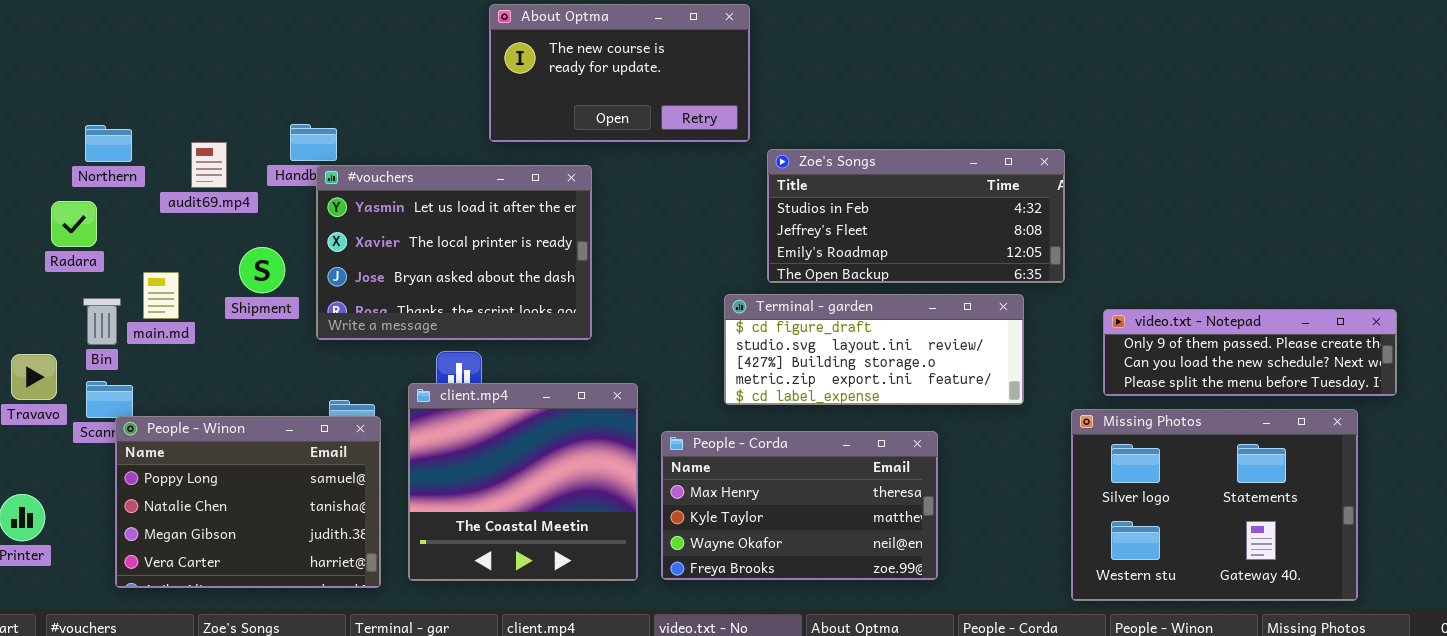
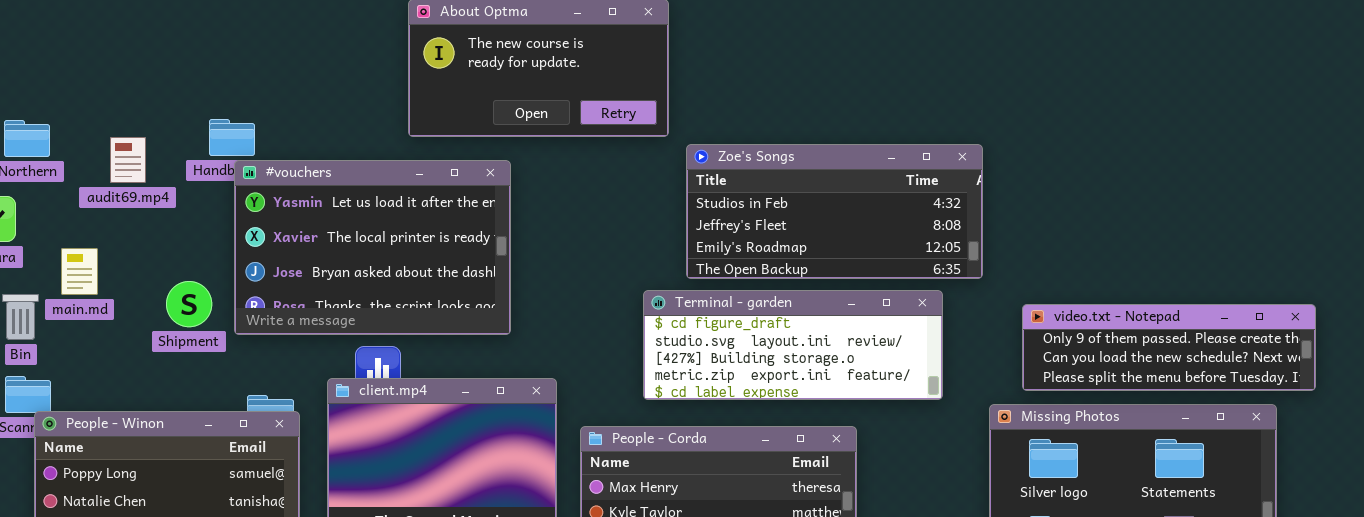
Shipment: [239,247,285,293] -> [166,281,212,327], moved
main.md: [143,272,179,319] -> [61,248,98,295], moved

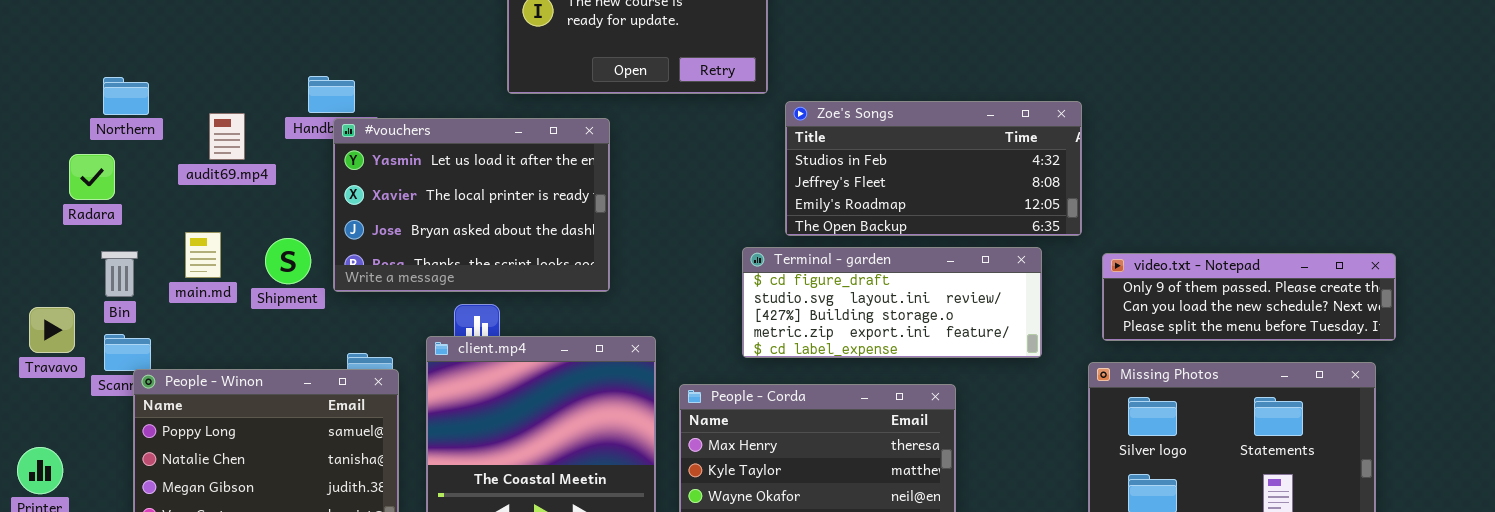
audit69.mp4: [110,137,146,183] -> [209,113,245,160], moved
main.md: [61,248,98,295] -> [185,232,221,278], moved
video.txt - Notepad: [1022,304,1316,391] -> [1102,253,1396,341], moved

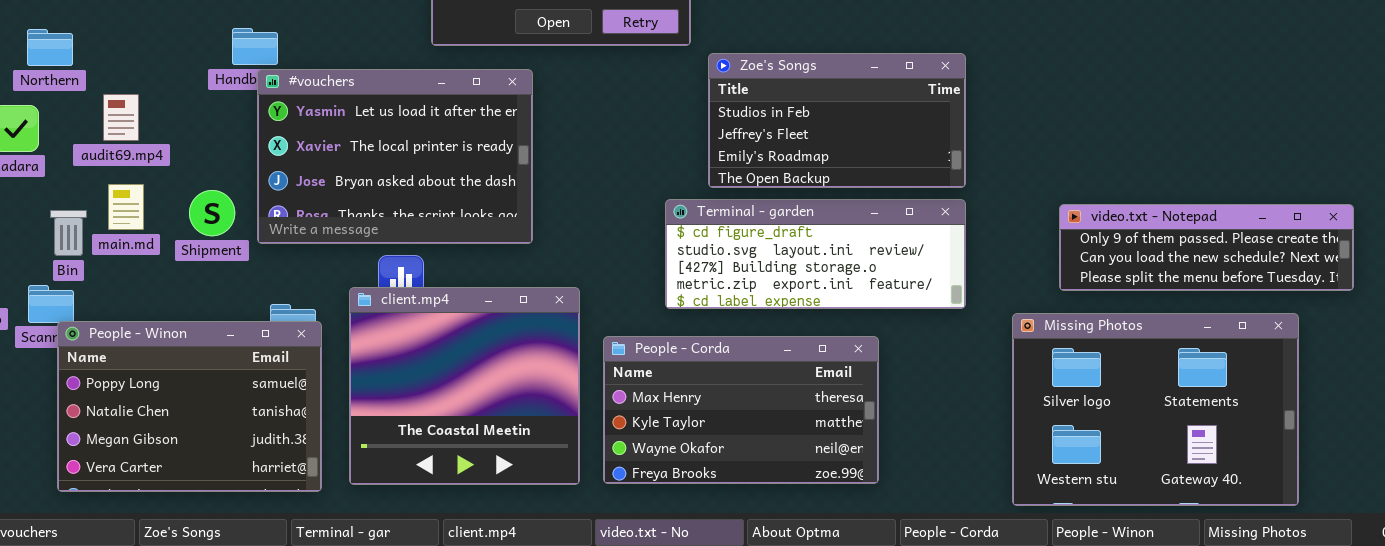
Zoe's Songs: [785,101,1082,236] -> [708,53,966,188], resized
audit69.mp4: [209,113,245,160] -> [103,94,139,141], moved
Bin: [101,251,138,297] -> [50,210,87,256], moved
video.txt - Notepad: [1102,253,1396,341] -> [1059,204,1354,291], moved

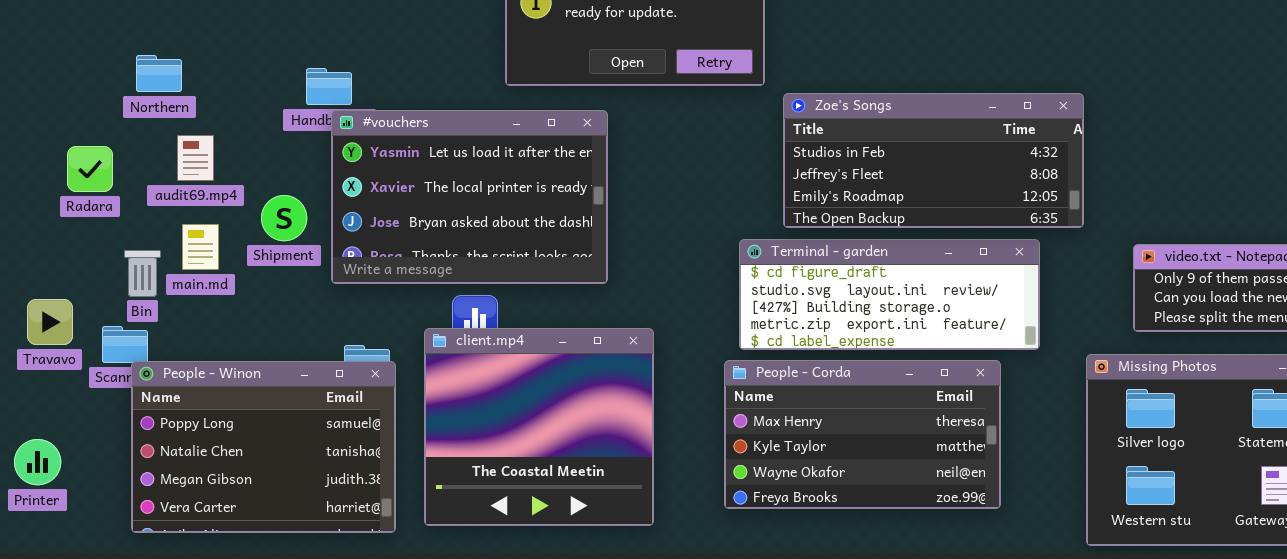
Northern: [27,29,73,66] -> [136,55,182,92], moved
Zoe's Songs: [708,53,966,188] -> [783,93,1084,228], resized
Shipment: [189,190,235,236] -> [261,195,307,241], moved
People - Corda: [603,336,879,484] -> [724,360,1001,509], moved

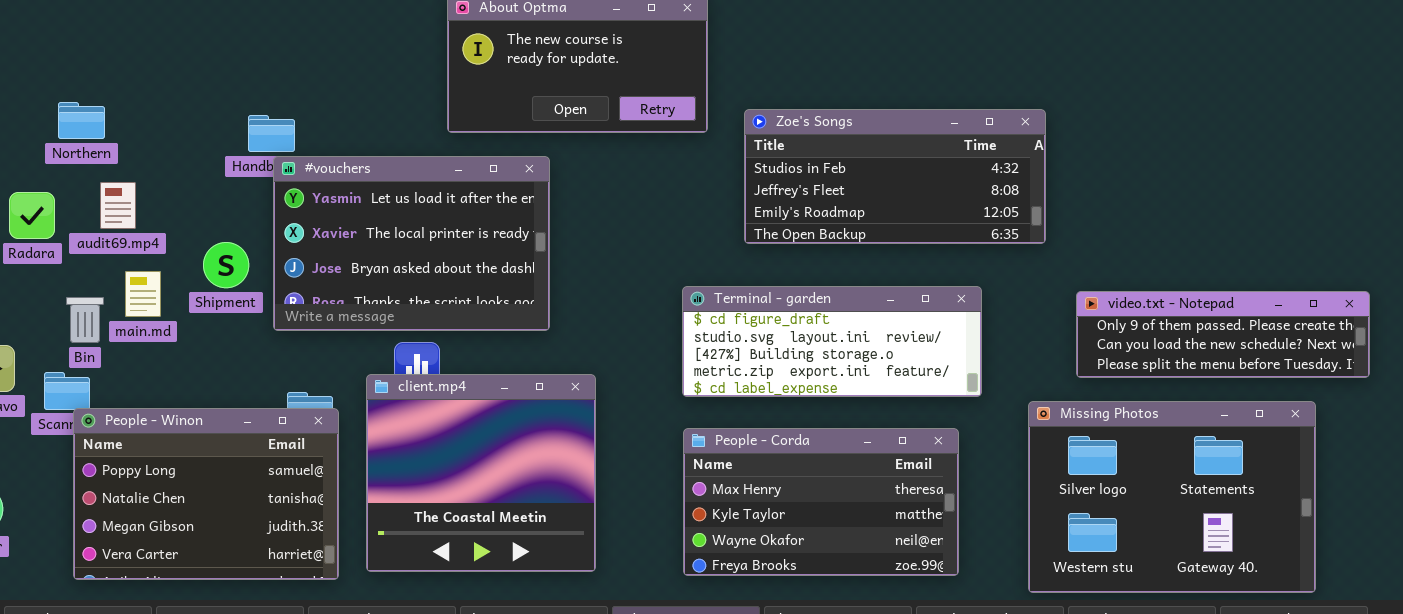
Northern: [136,55,182,92] -> [58,102,105,139], moved
Zoe's Songs: [783,93,1084,228] -> [744,109,1046,244], moved
audit69.mp4: [177,135,214,181] -> [100,182,136,229], moved
People - Corda: [724,360,1001,509] -> [683,428,959,576], moved

